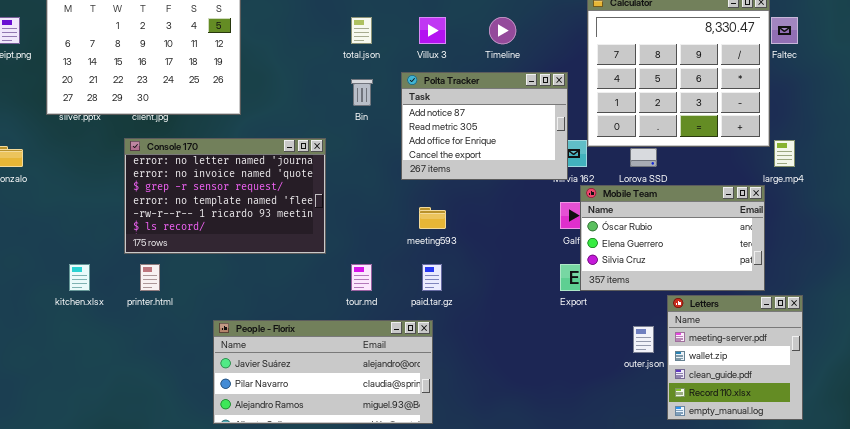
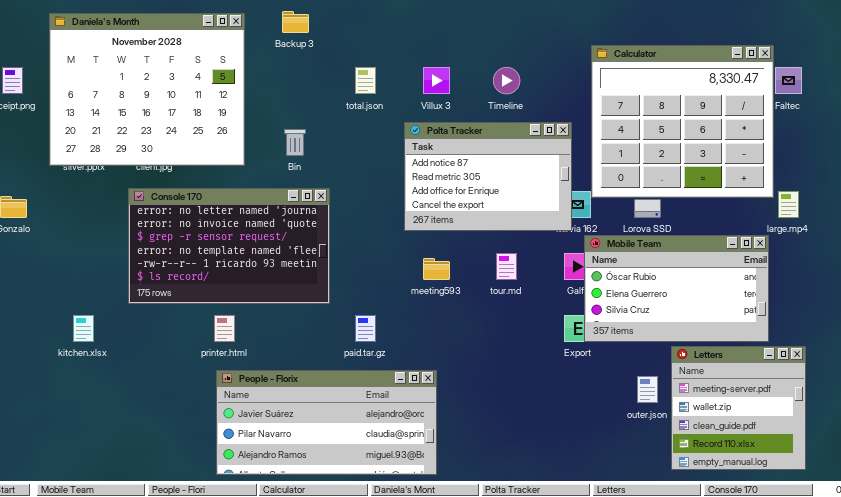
Bin: [351,79,373,106] -> [284,129,306,156], moved
printer.html: [140,264,160,291] -> [214,315,235,342], moved
tour.md: [351,264,372,291] -> [496,253,517,280], moved
paid.tar.gz: [422,264,442,291] -> [355,315,376,342], moved

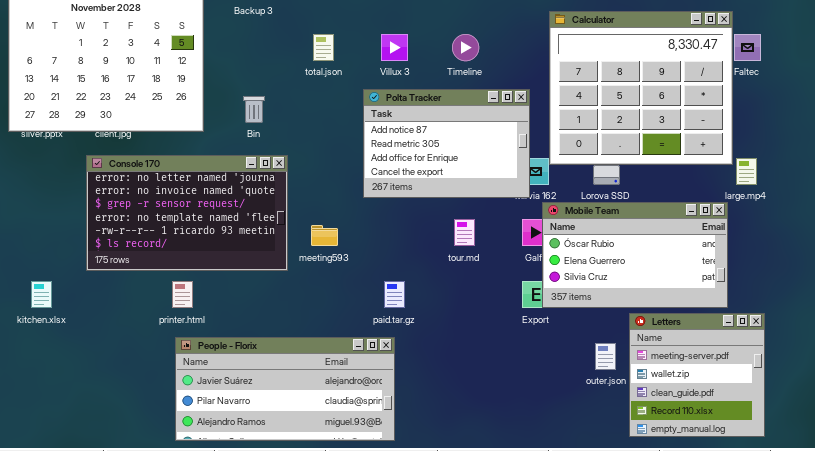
meeting593: [423,258,450,280] -> [311,225,338,246], moved
paid.tar.gz: [355,315,376,342] -> [384,281,405,308], moved

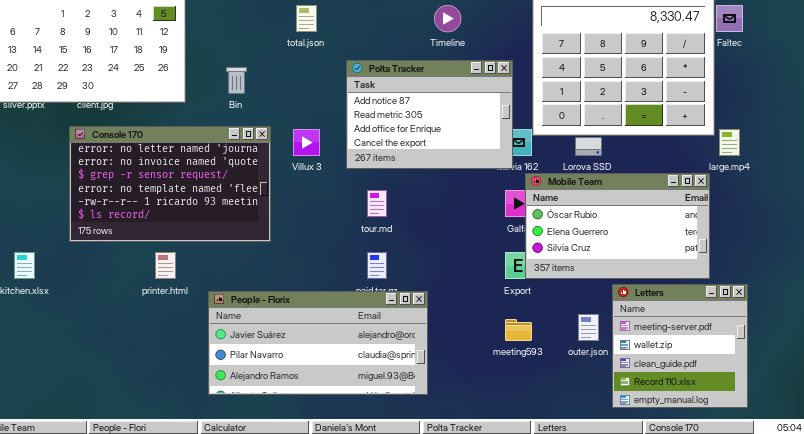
Villux 3: [381,34,408,61] -> [293,129,320,156], moved
tour.md: [454,219,475,246] -> [367,190,387,217], moved
meeting593: [311,225,338,246] -> [505,319,532,341], moved
People - Florix: [175,337,395,441] -> [208,291,428,395], moved

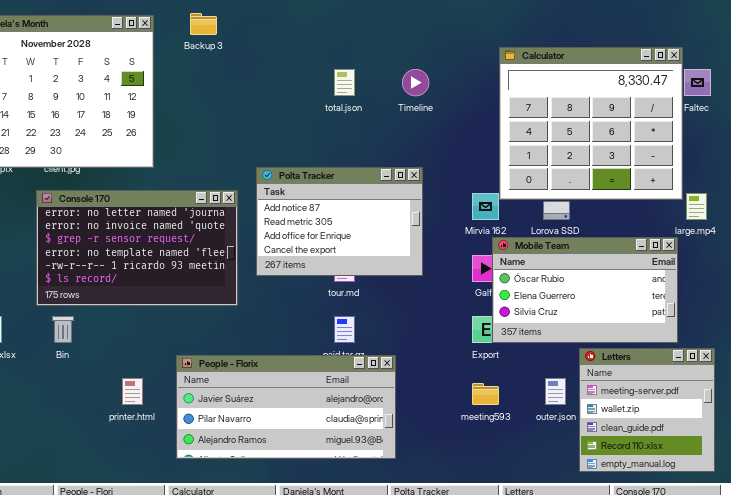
total.json: [296,5,317,32] -> [334,69,355,96], moved
Polta Tracker: [346,60,513,169] -> [256,167,423,276], moved
Bin: [226,67,247,94] -> [52,316,74,343], moved
printer.html: [155,252,176,279] -> [122,378,143,405], moved

